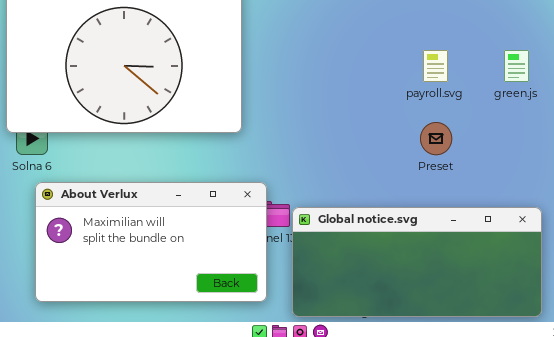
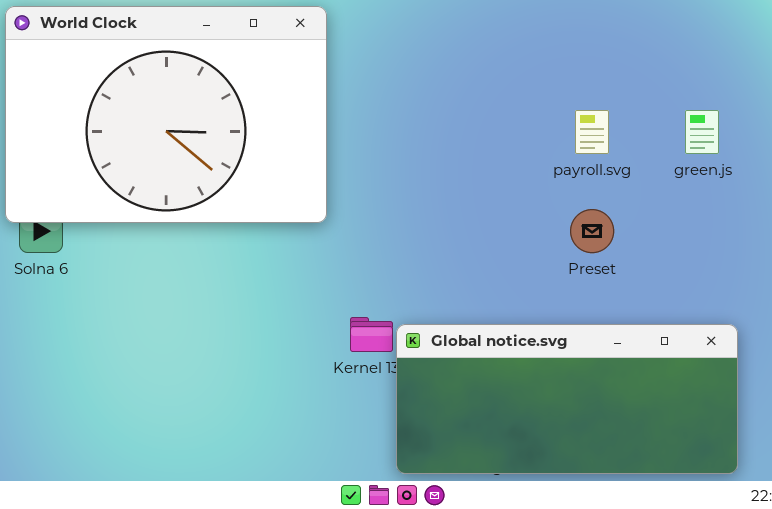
About Verlux: [35,182,267,302] -> none, closed

